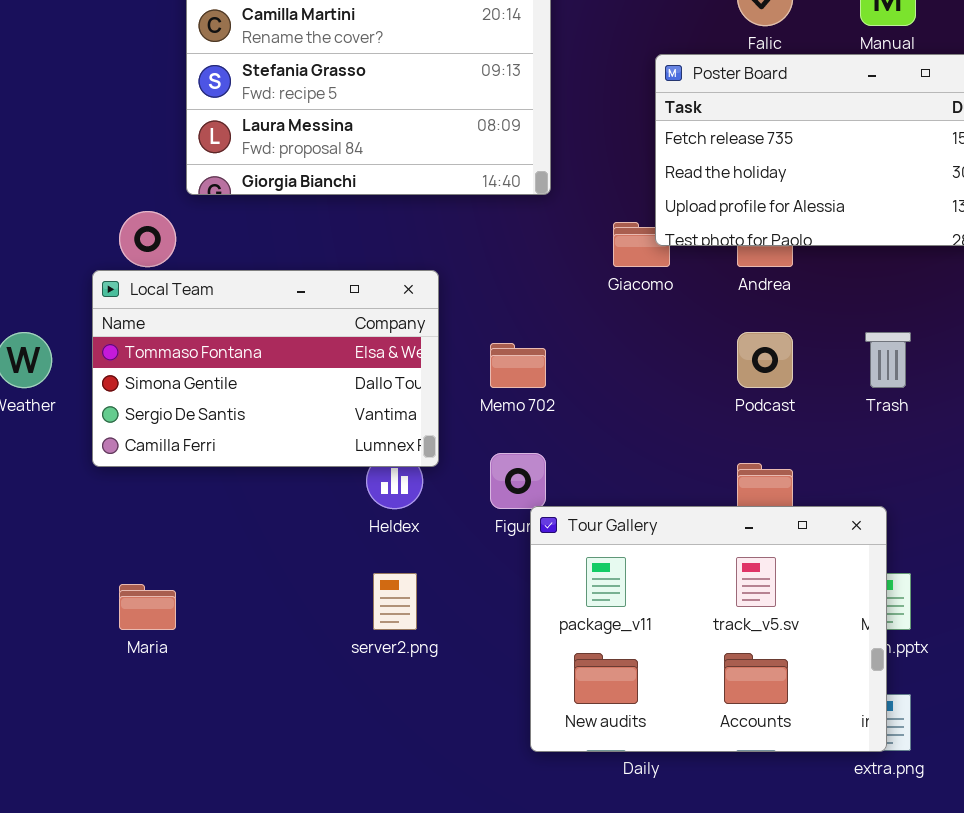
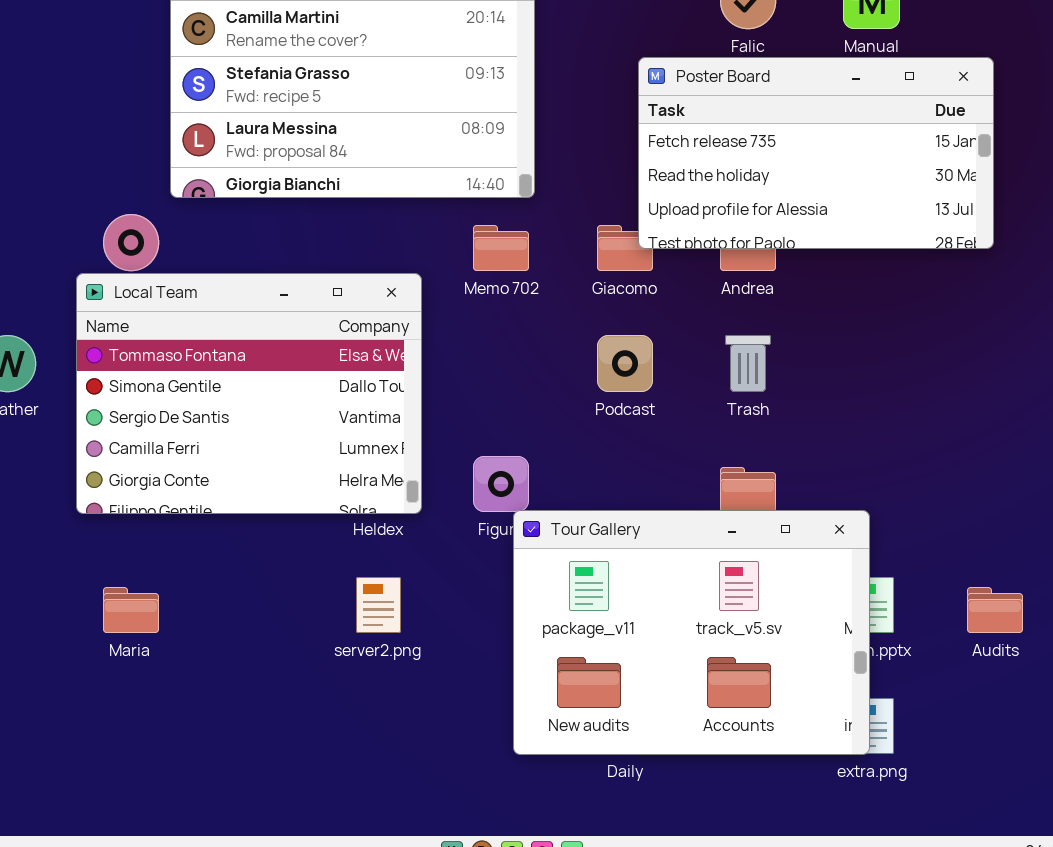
Local Team: [92,270,439,467] -> [76,273,422,514], resized
Podcast: [737,332,793,388] -> [597,335,653,392], moved
Trash: [865,332,911,388] -> [725,335,771,392], moved
Memo 702: [490,343,546,388] -> [473,225,529,271], moved

